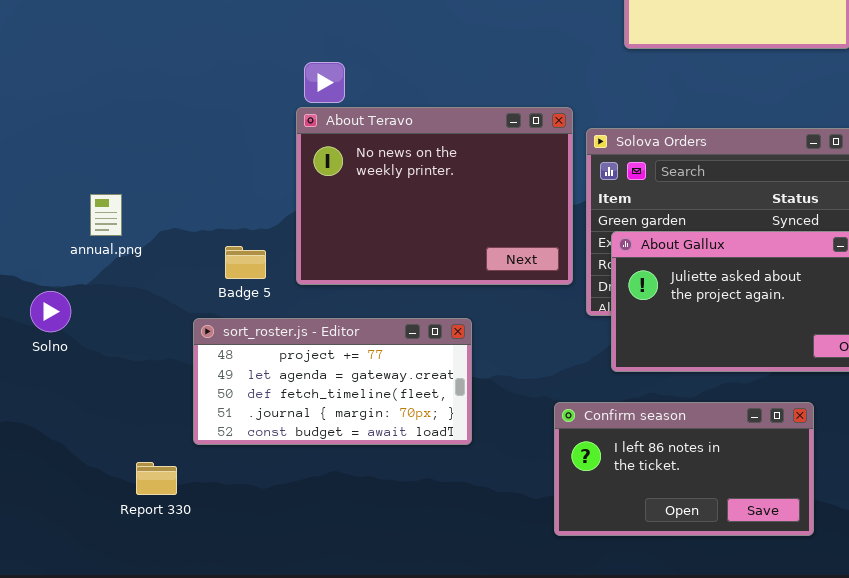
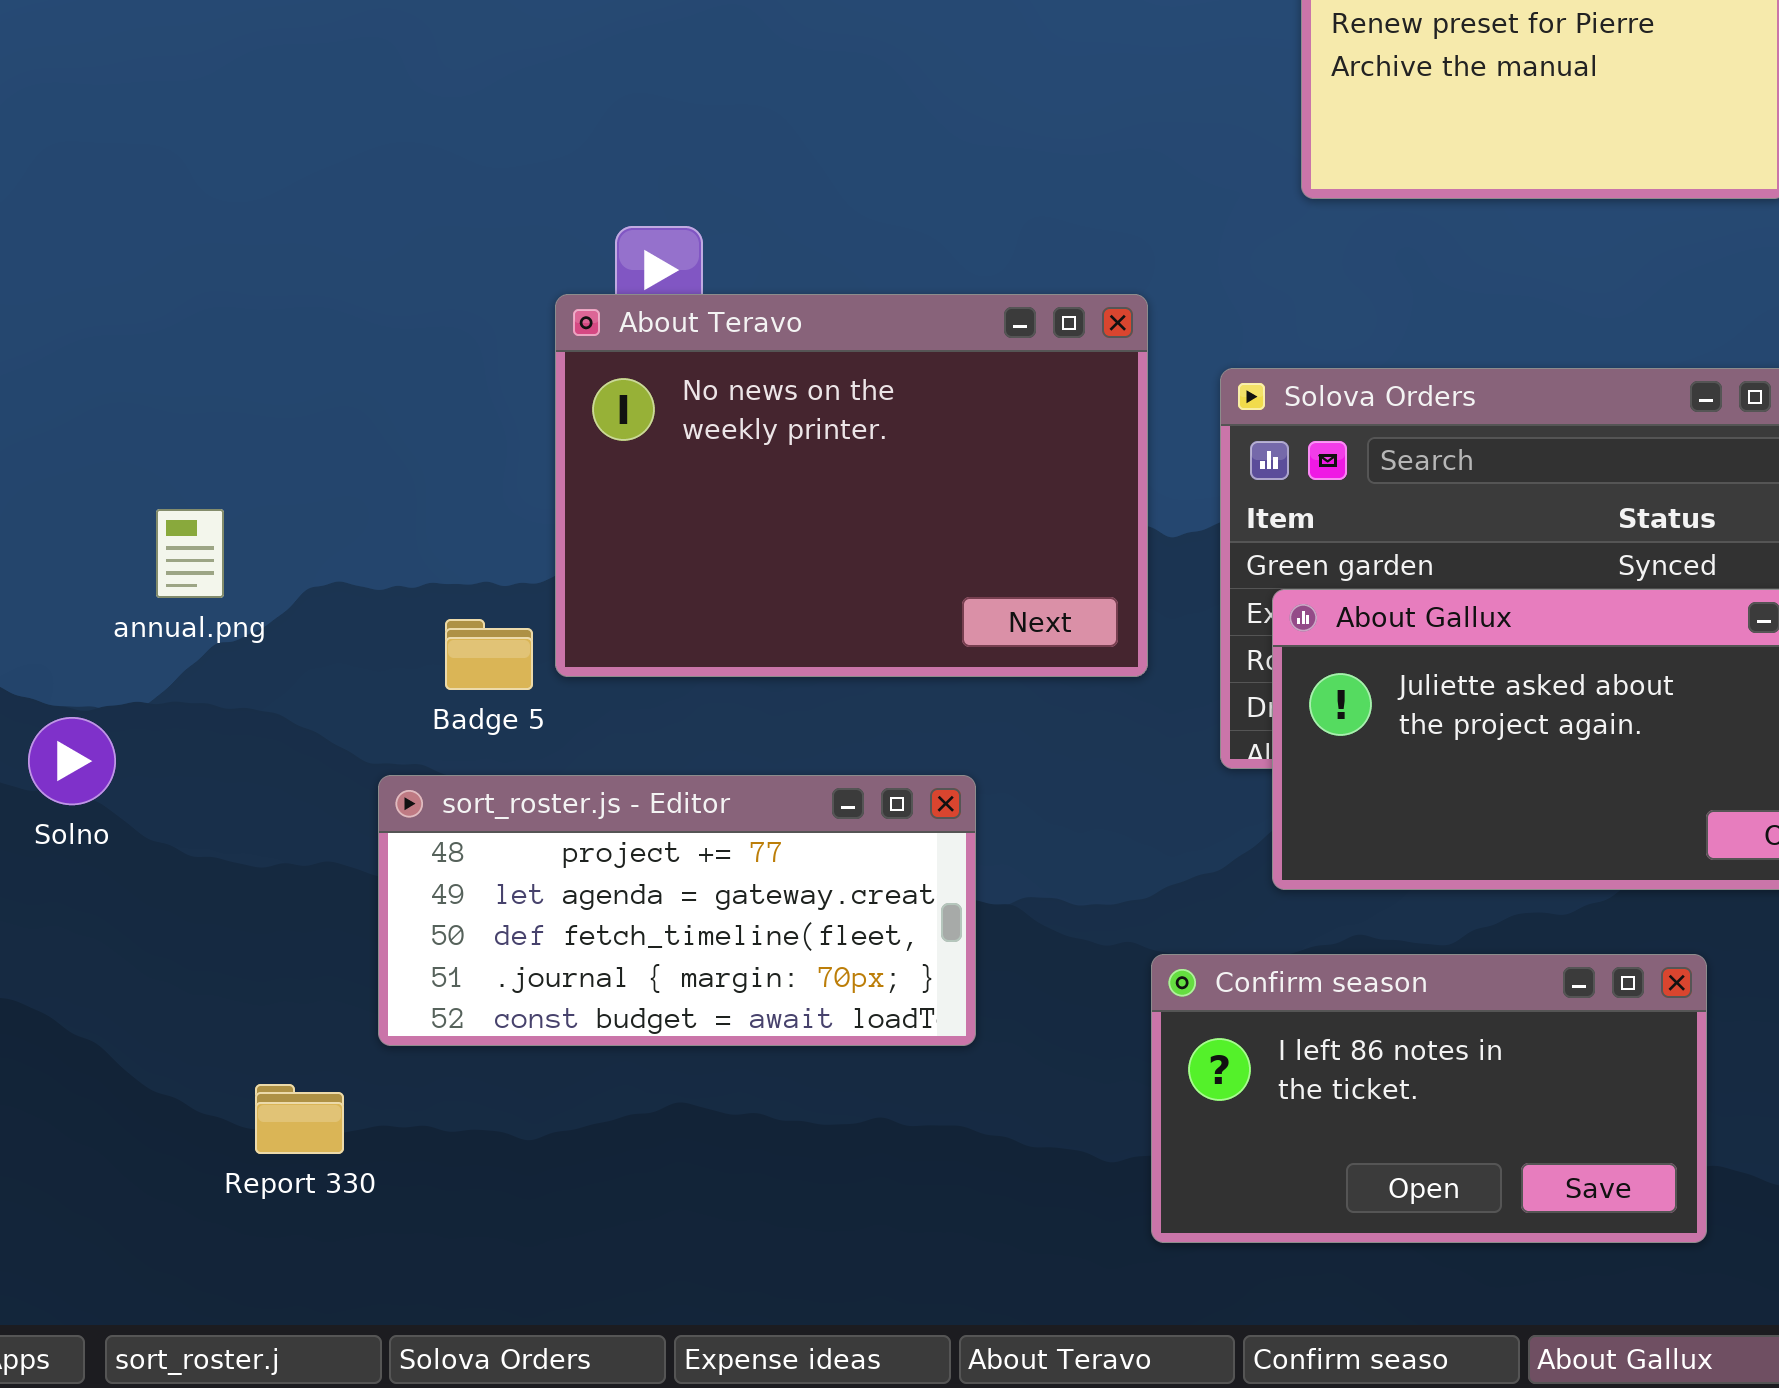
About Teravo: [296,107,573,285] -> [555,294,1148,677], moved

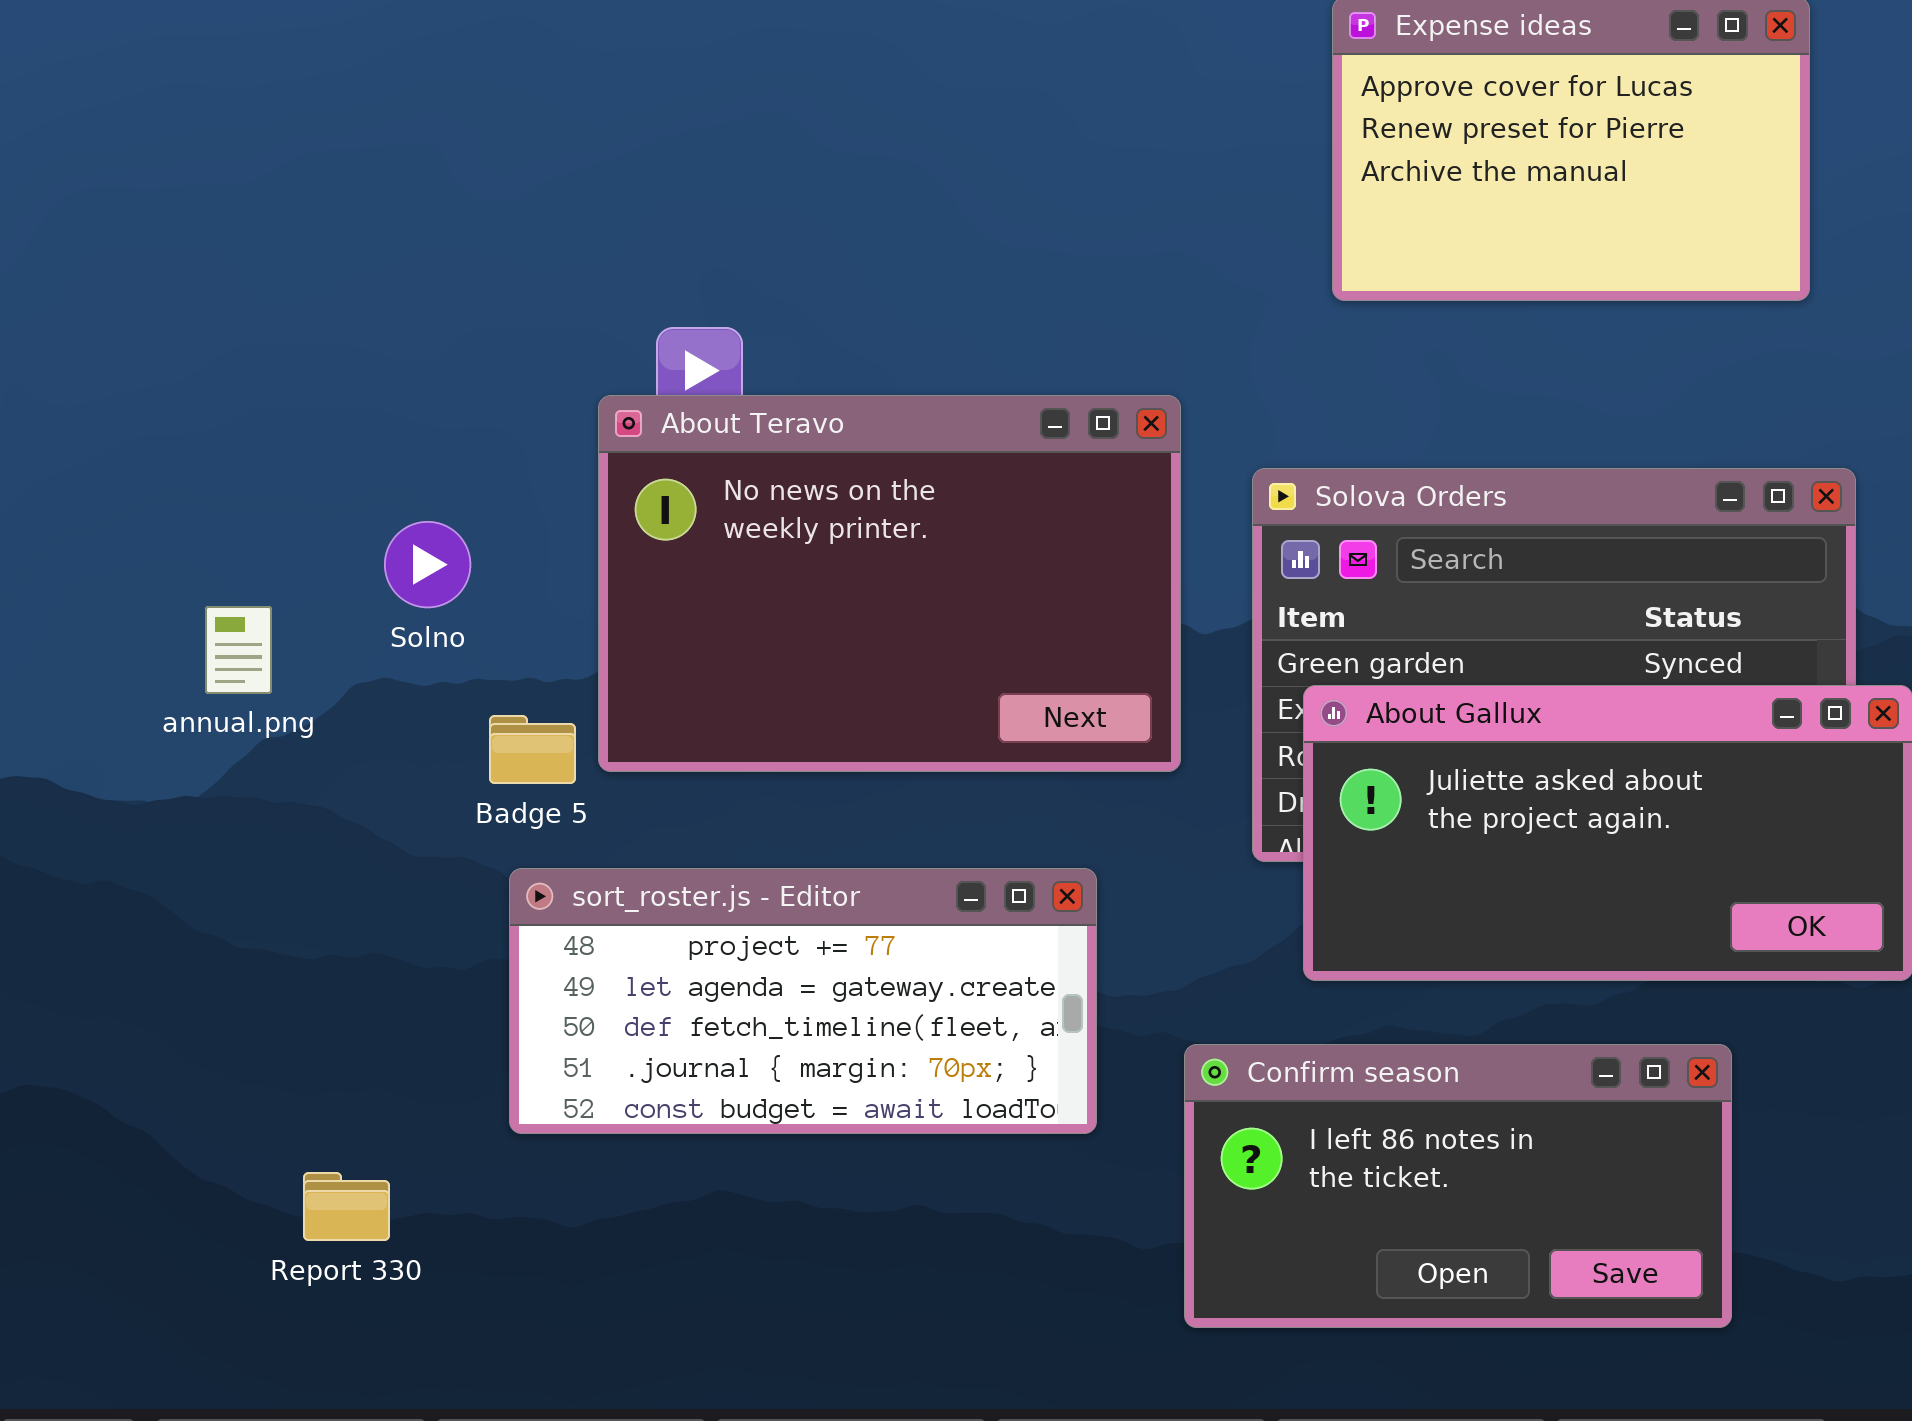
Solno: [28,717,116,805] -> [384,521,471,608], moved
sort_roster.js - Editor: [378,775,976,1046] -> [509,868,1097,1134], moved

